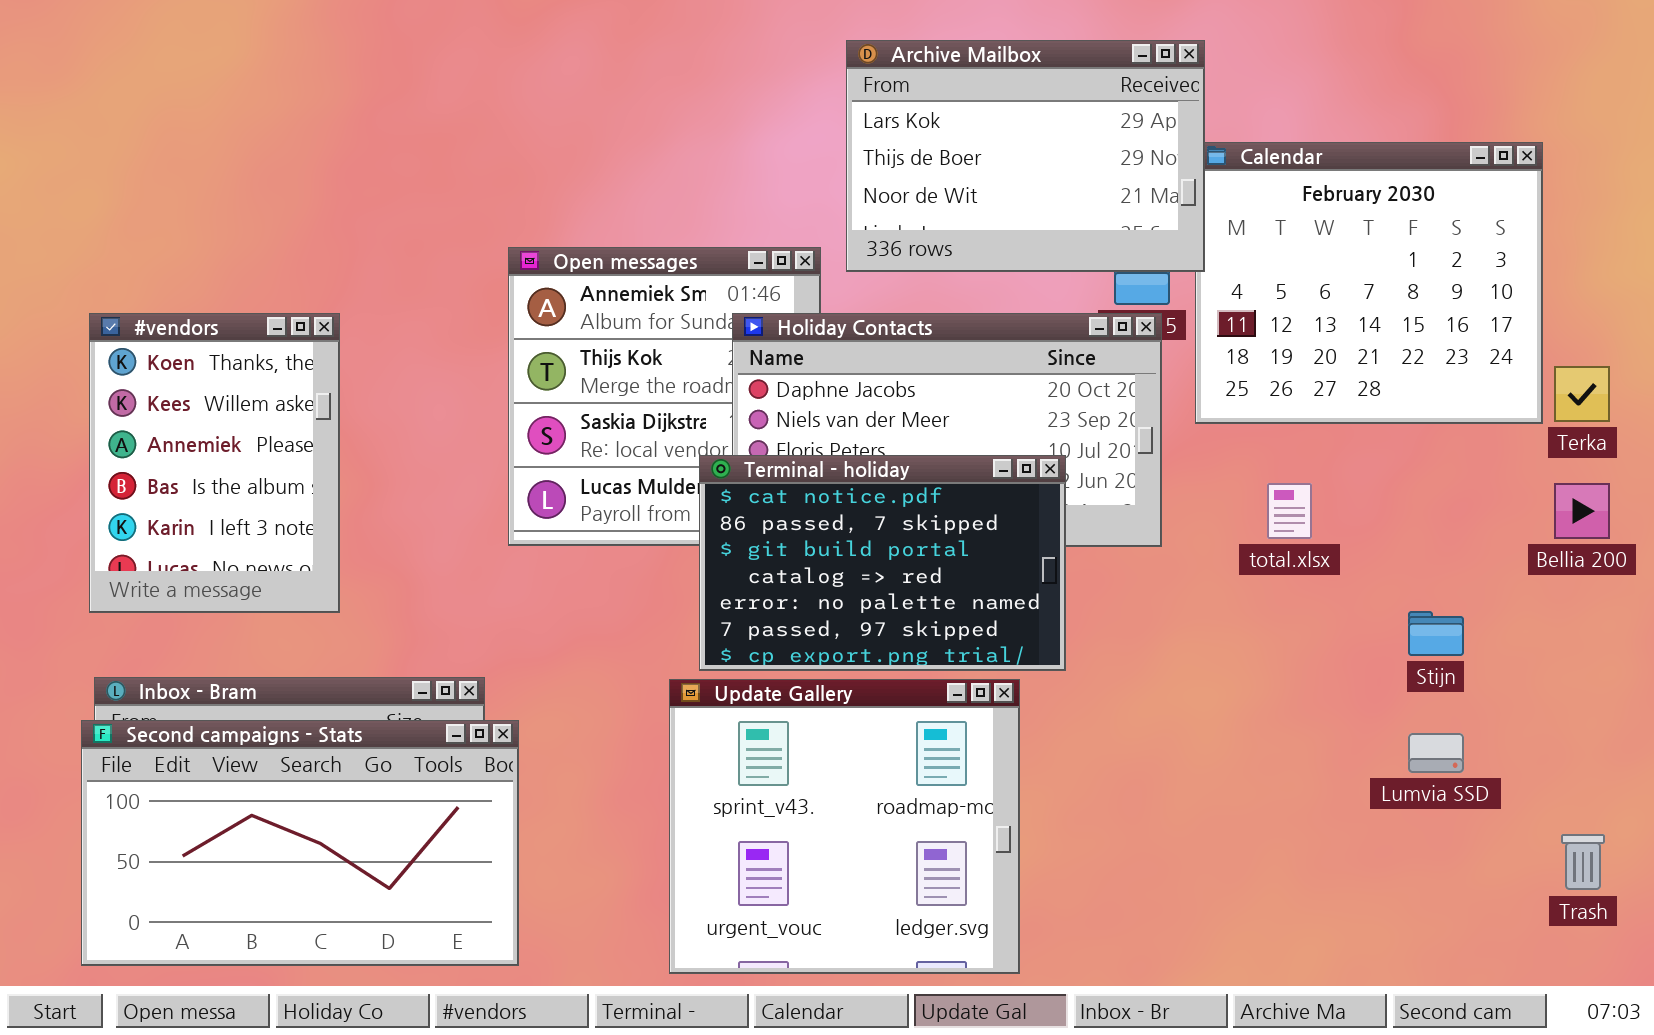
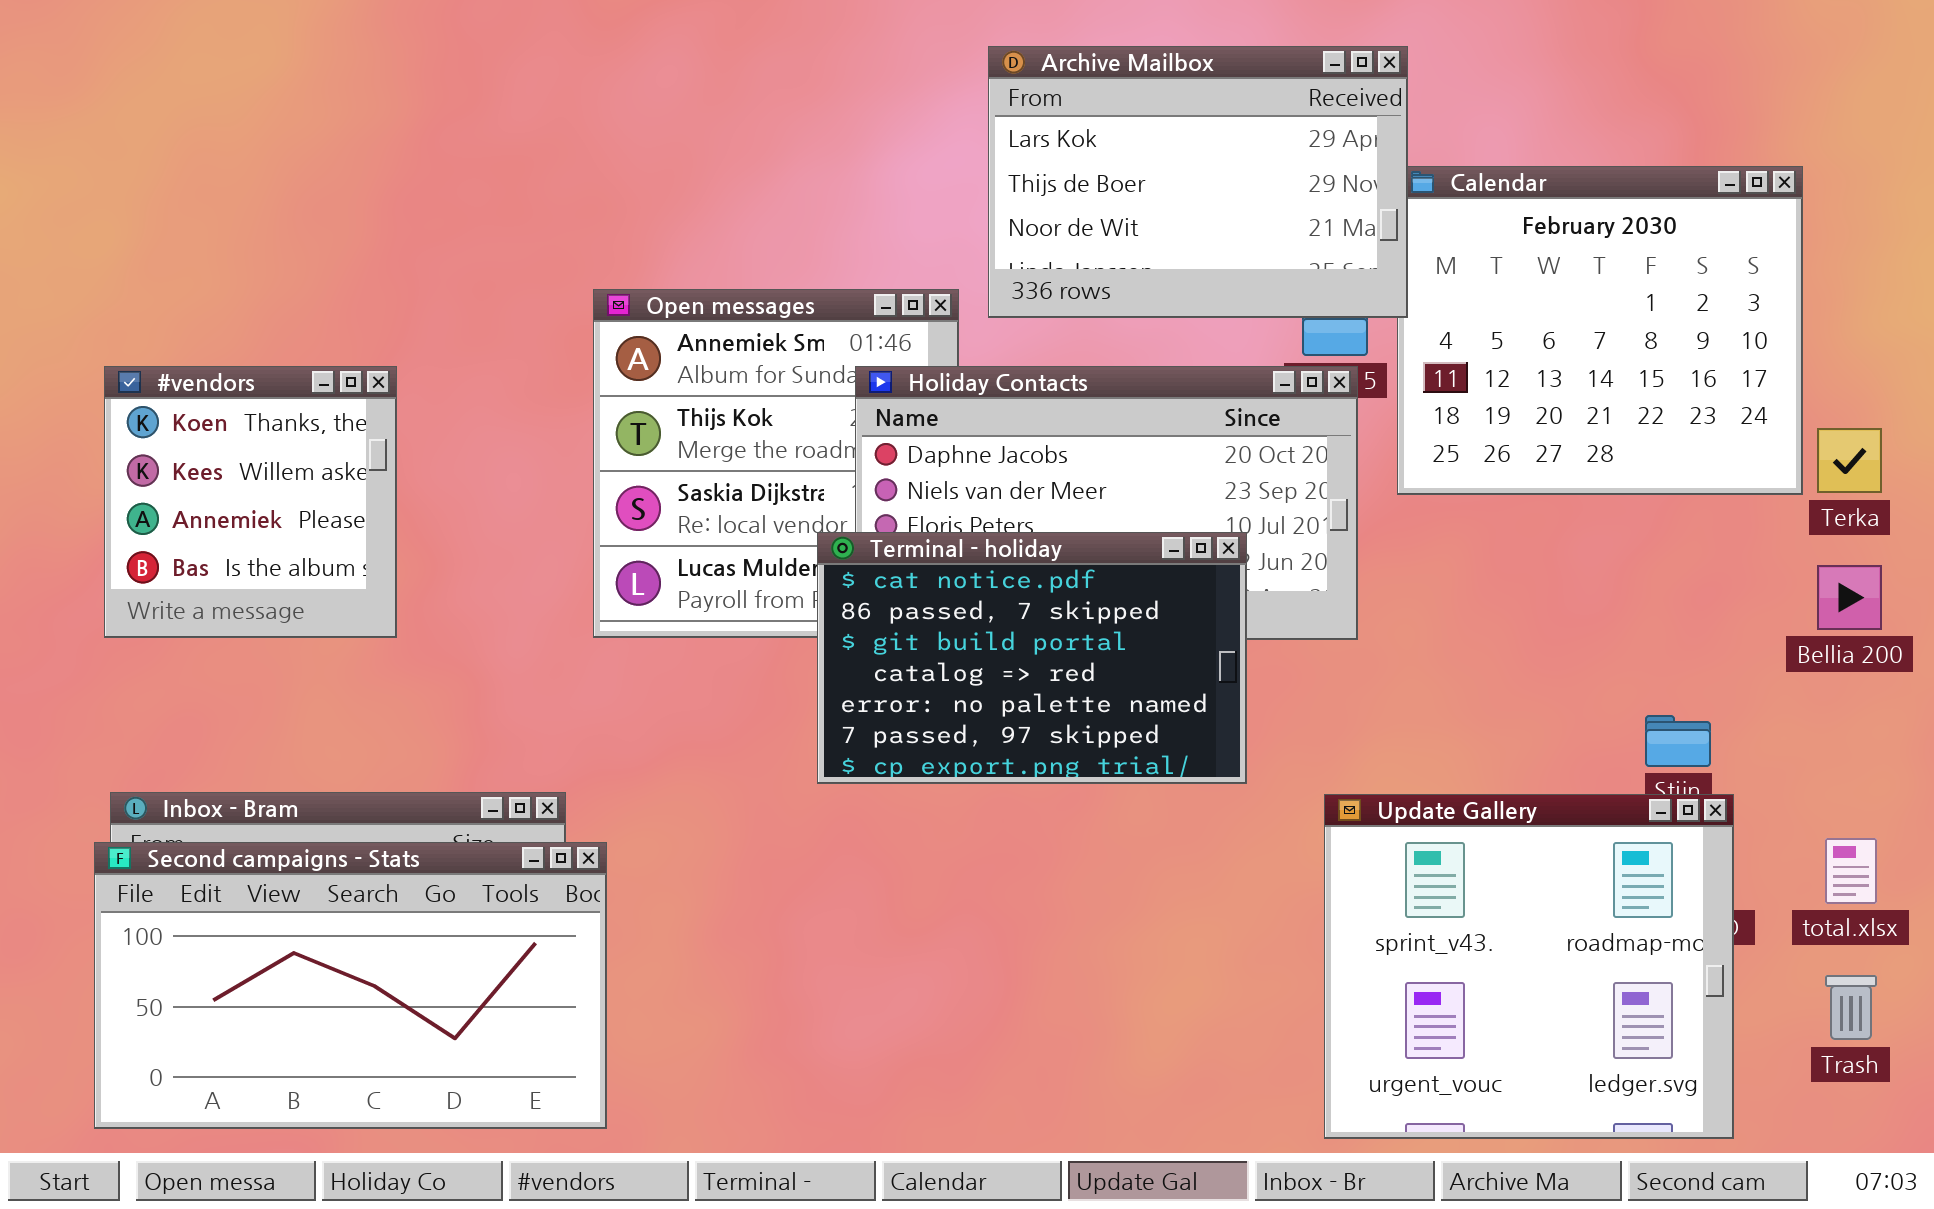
#vendors: [89,313,340,613] -> [104,366,397,638], resized
total.xlsx: [1267,483,1312,539] -> [1825,838,1877,904], moved
Update Gallery: [669,679,1020,974] -> [1324,794,1734,1139], moved

